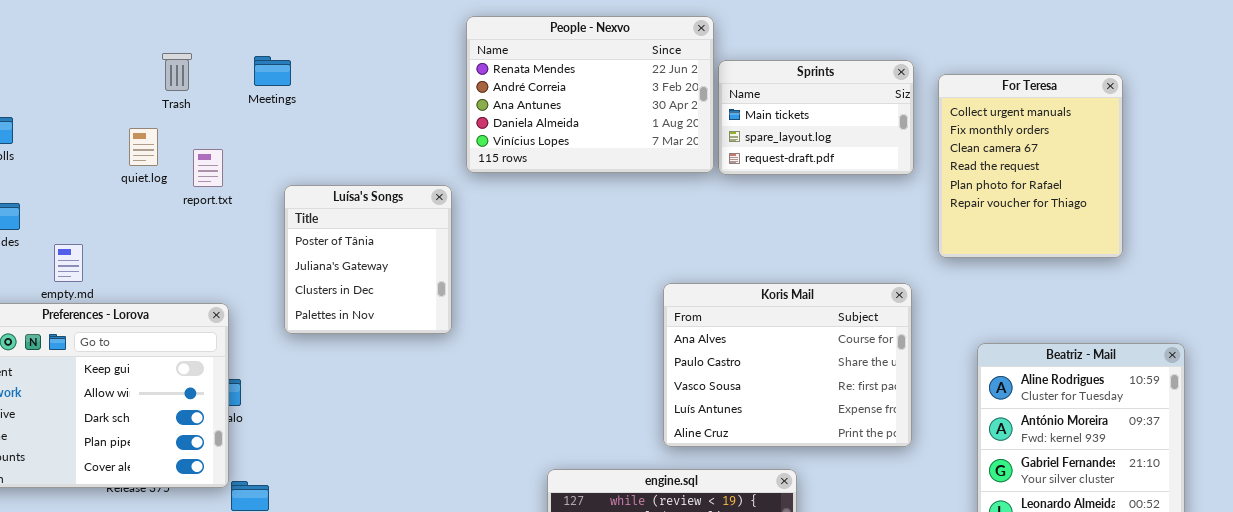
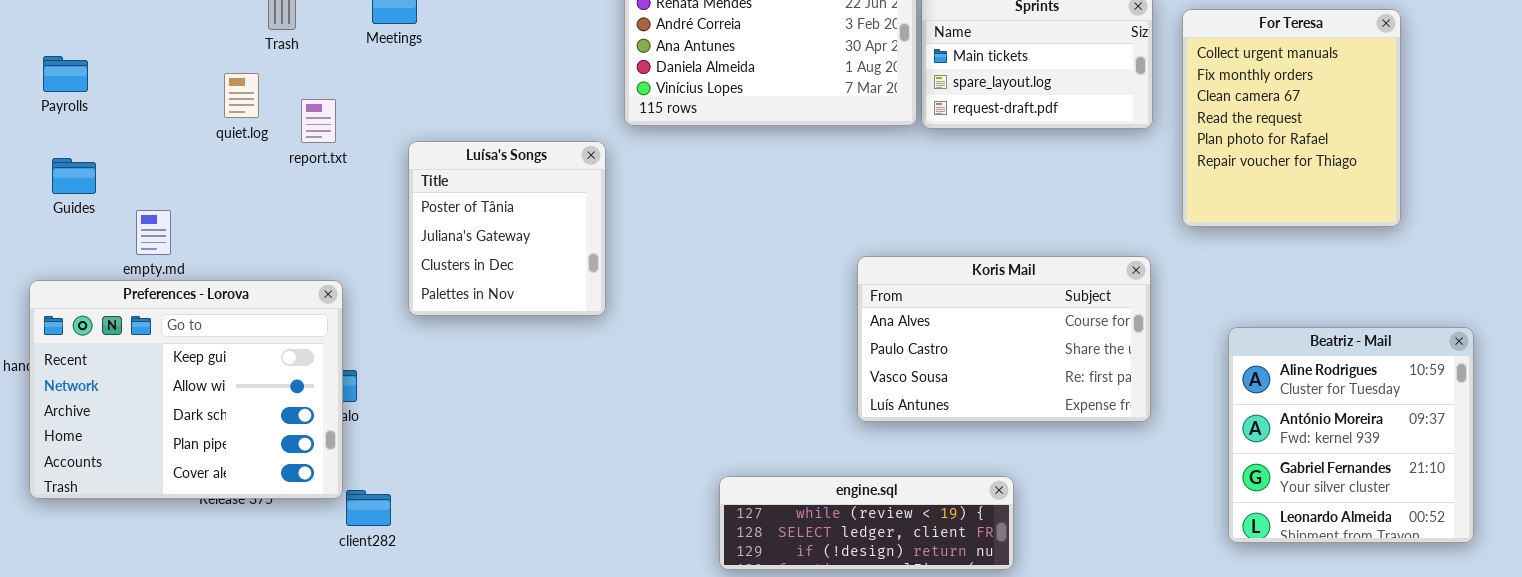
Koris Mail: [663,283,912,447] -> [857,256,1151,422], resized

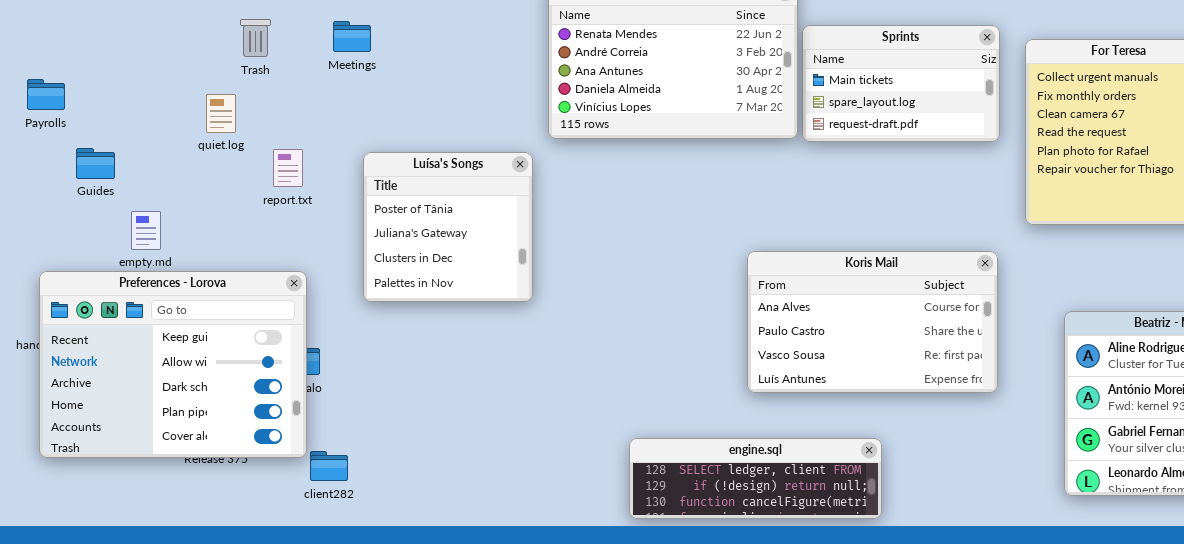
Payrolls: [43,56,88,92] -> [27,79,65,110], moved
report.txt: [301,99,336,143] -> [273,149,303,187], moved
Guides: [52,158,96,194] -> [76,148,115,179], moved
engine.sql: [719,476,1014,570] -> [629,438,882,519], scrolled down 1 row

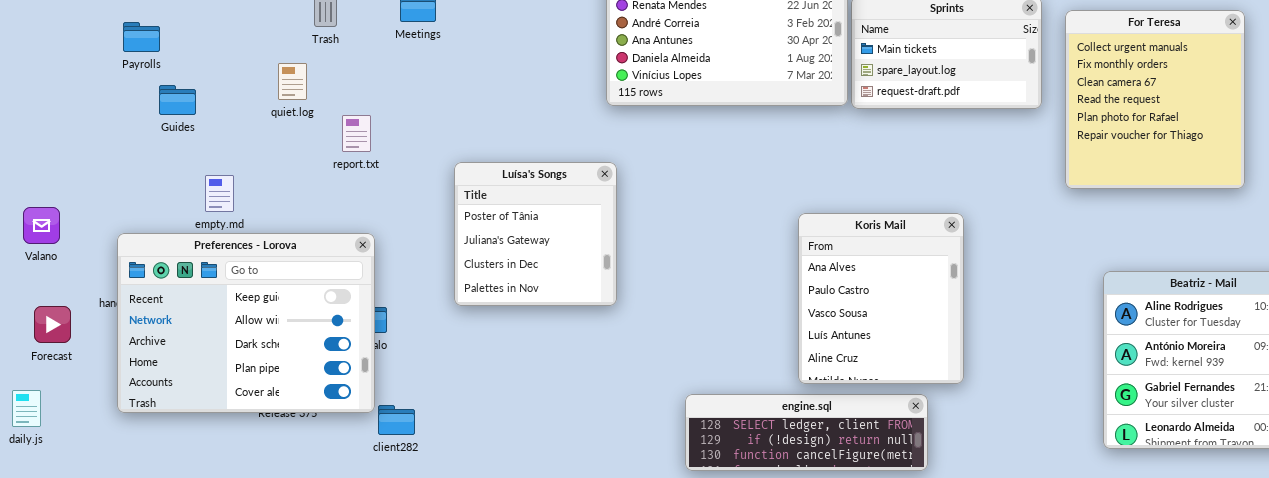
Payrolls: [27,79,65,110] -> [123,22,160,52], moved
Guides: [76,148,115,179] -> [159,85,196,115], moved
Luísa's Songs: [363,152,533,302] -> [454,162,617,306], moved
Koris Mail: [747,251,998,393] -> [798,213,964,384], resized

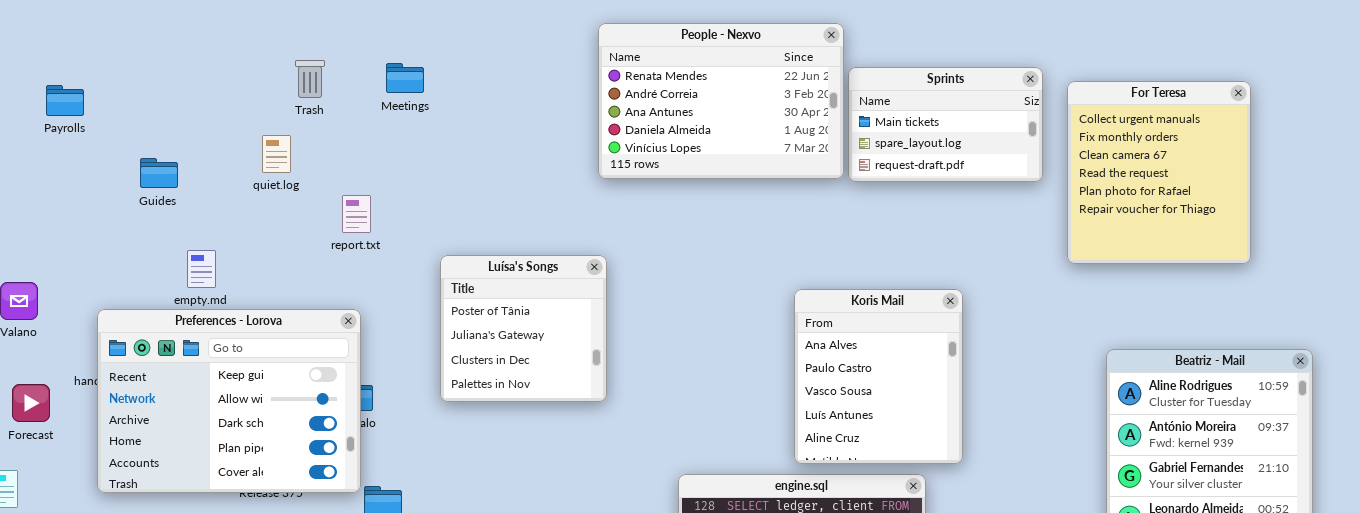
Payrolls: [123,22,160,52] -> [46,85,84,116], moved
report.txt: [342,115,371,152] -> [342,195,371,233], moved
Luísa's Songs: [454,162,617,306] -> [440,255,607,402], moved

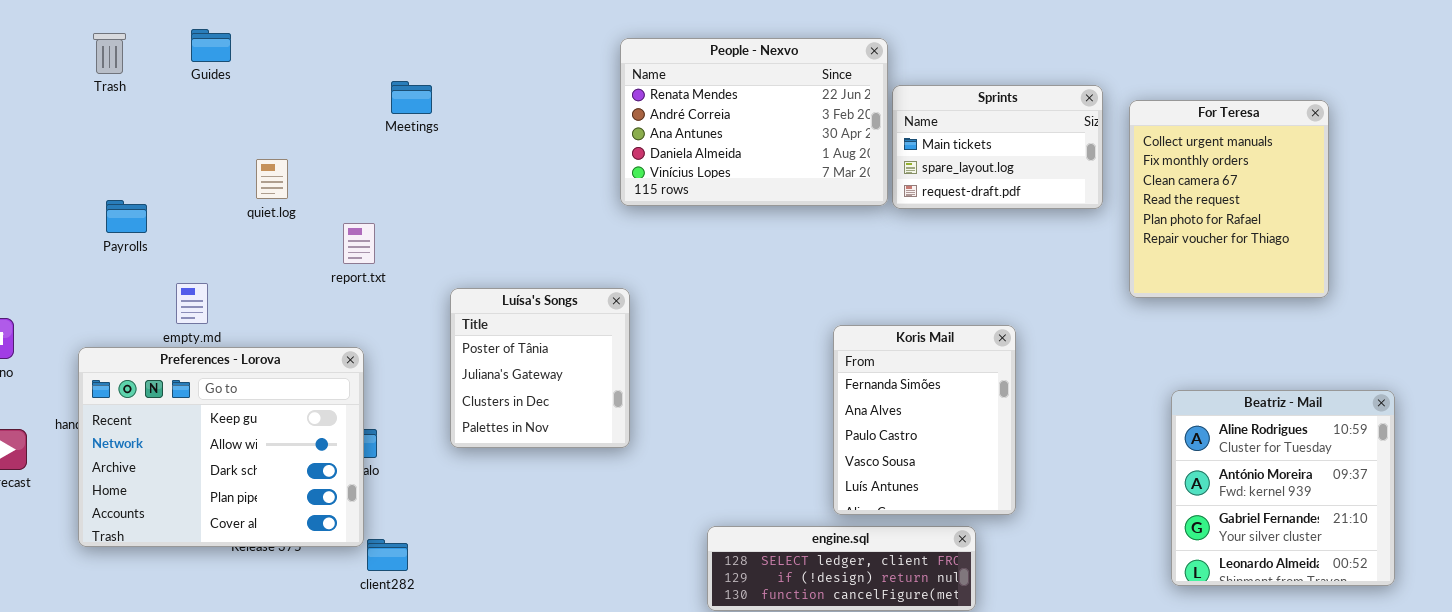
Trash: [295,60,325,98] -> [93,33,126,74], moved
Payrolls: [46,85,84,116] -> [106,200,147,233], moved
Guides: [140,158,178,188] -> [191,29,231,62], moved
Koris Mail: [794,289,963,464] -> [833,325,1016,515], scrolled up 1 row

